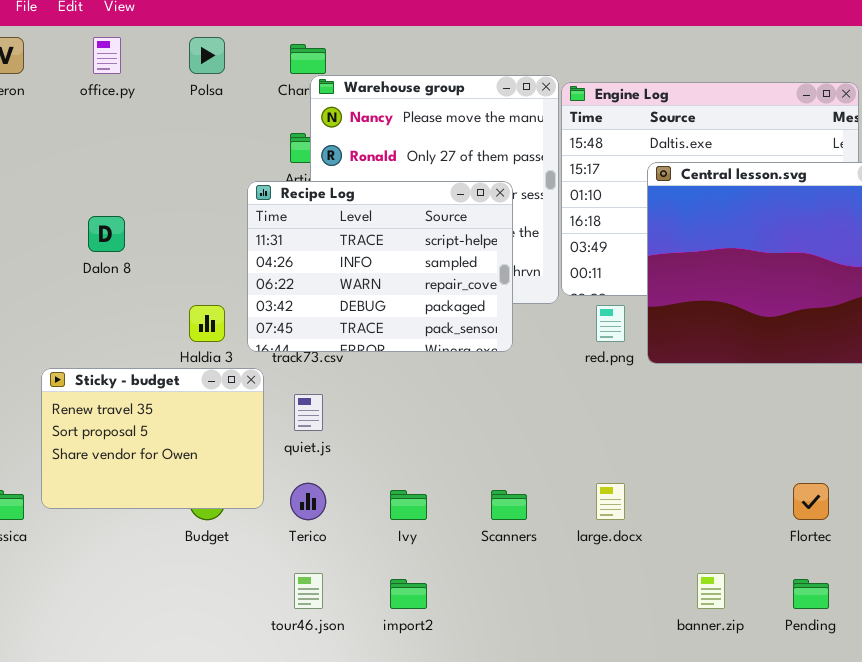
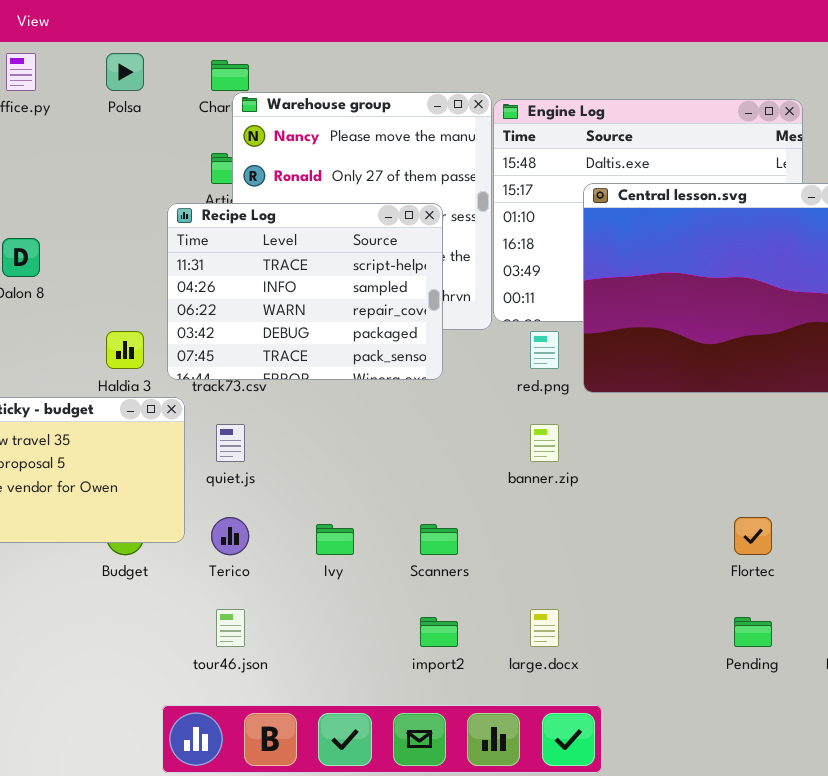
large.docx: [596,483,625,520] -> [530,609,559,647], moved
banner.zip: [697,573,725,609] -> [530,424,559,462], moved
import2: [390,579,427,609] -> [420,617,458,647], moved

